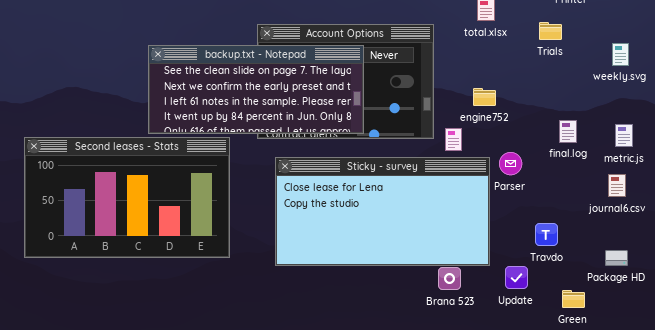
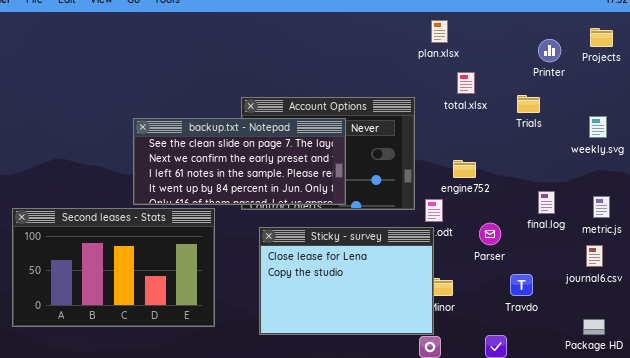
Sticky - survey: [275,157,490,266] -> [259,227,434,335], resized
Travdo: [535,223,558,246] -> [510,274,533,296], moved

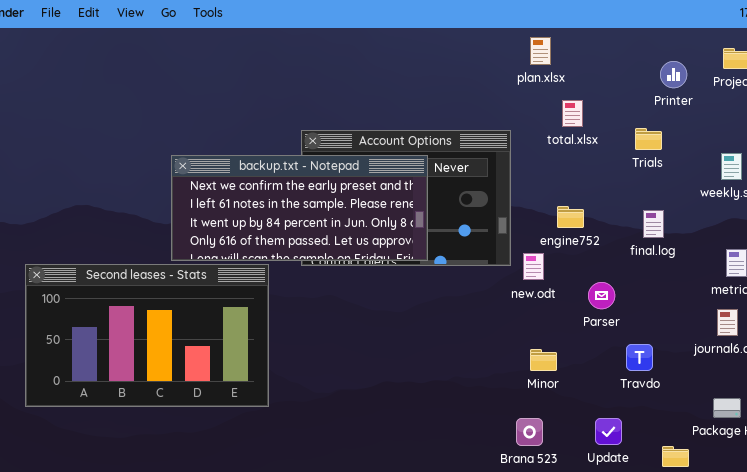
backup.txt - Notepad: [133,118,346,205] -> [171,155,428,261], scrolled down 1 row
final.log: [538,191,555,214] -> [643,210,664,238], moved
Sticky - survey: [259,227,434,335] -> none, closed

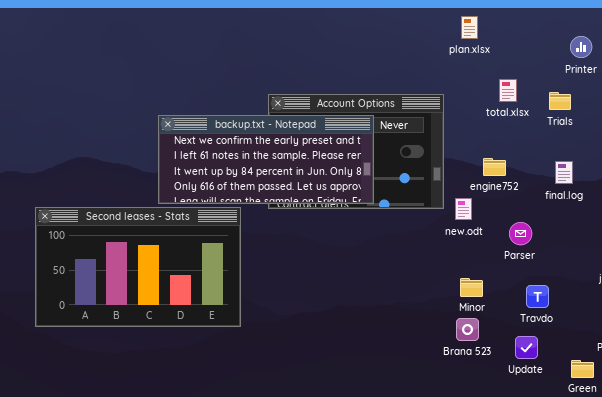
total.xlsx: [562,100,583,127] -> [499,79,517,102], moved
Travdo: [626,344,653,371] -> [526,285,549,308], moved
Brana 523: [516,418,543,446] -> [456,318,479,341], moved

